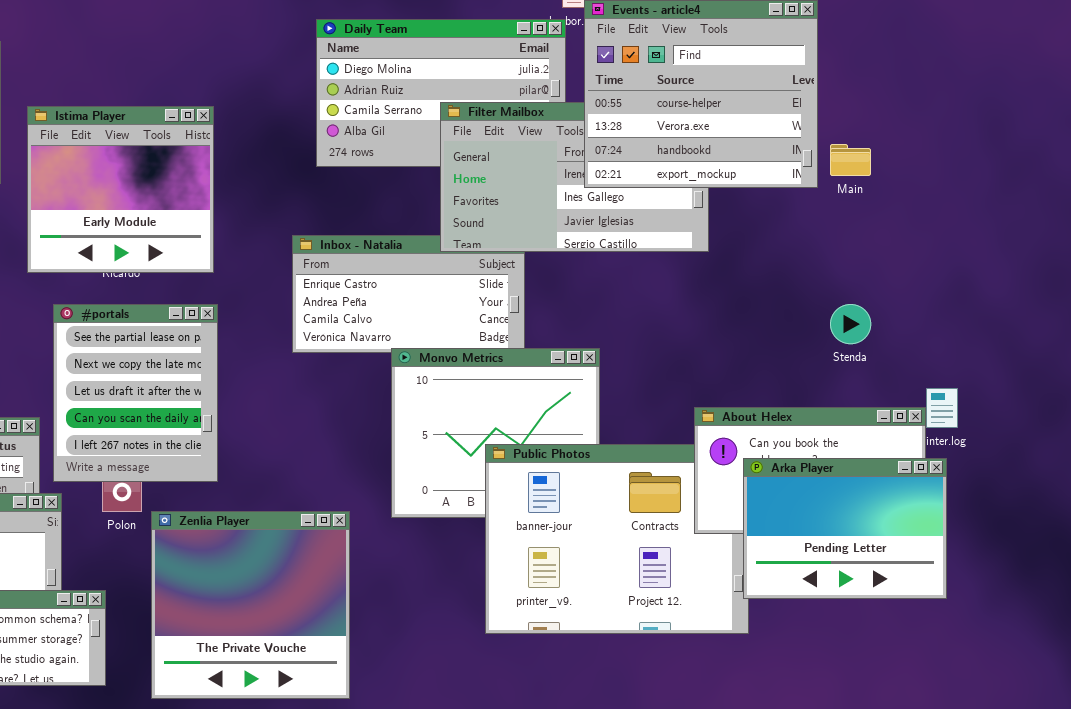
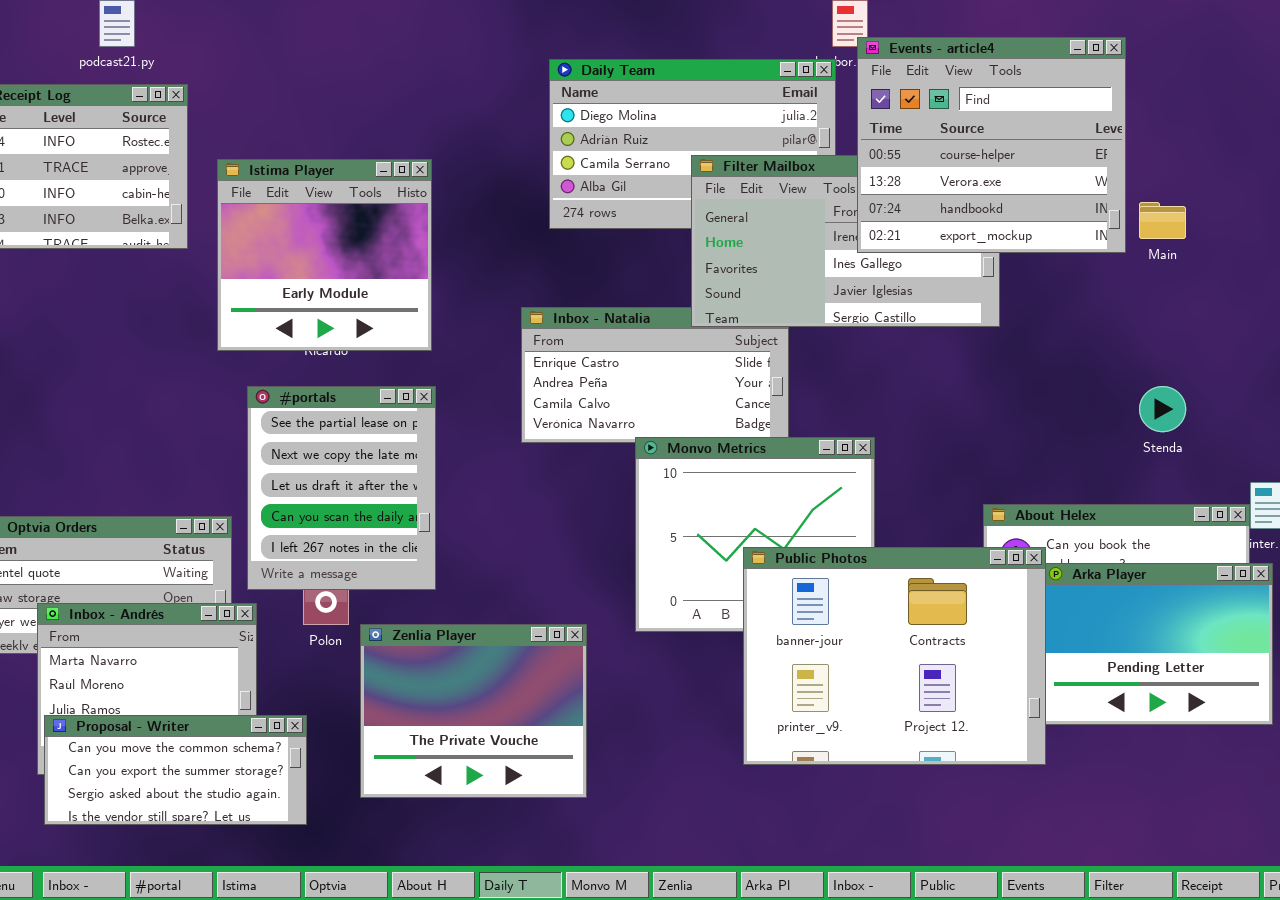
Public Photos: [485,444,749,634] -> [743,547,1046,765], raised
Zenlia Player: [151,511,350,699] -> [360,624,587,798], resized

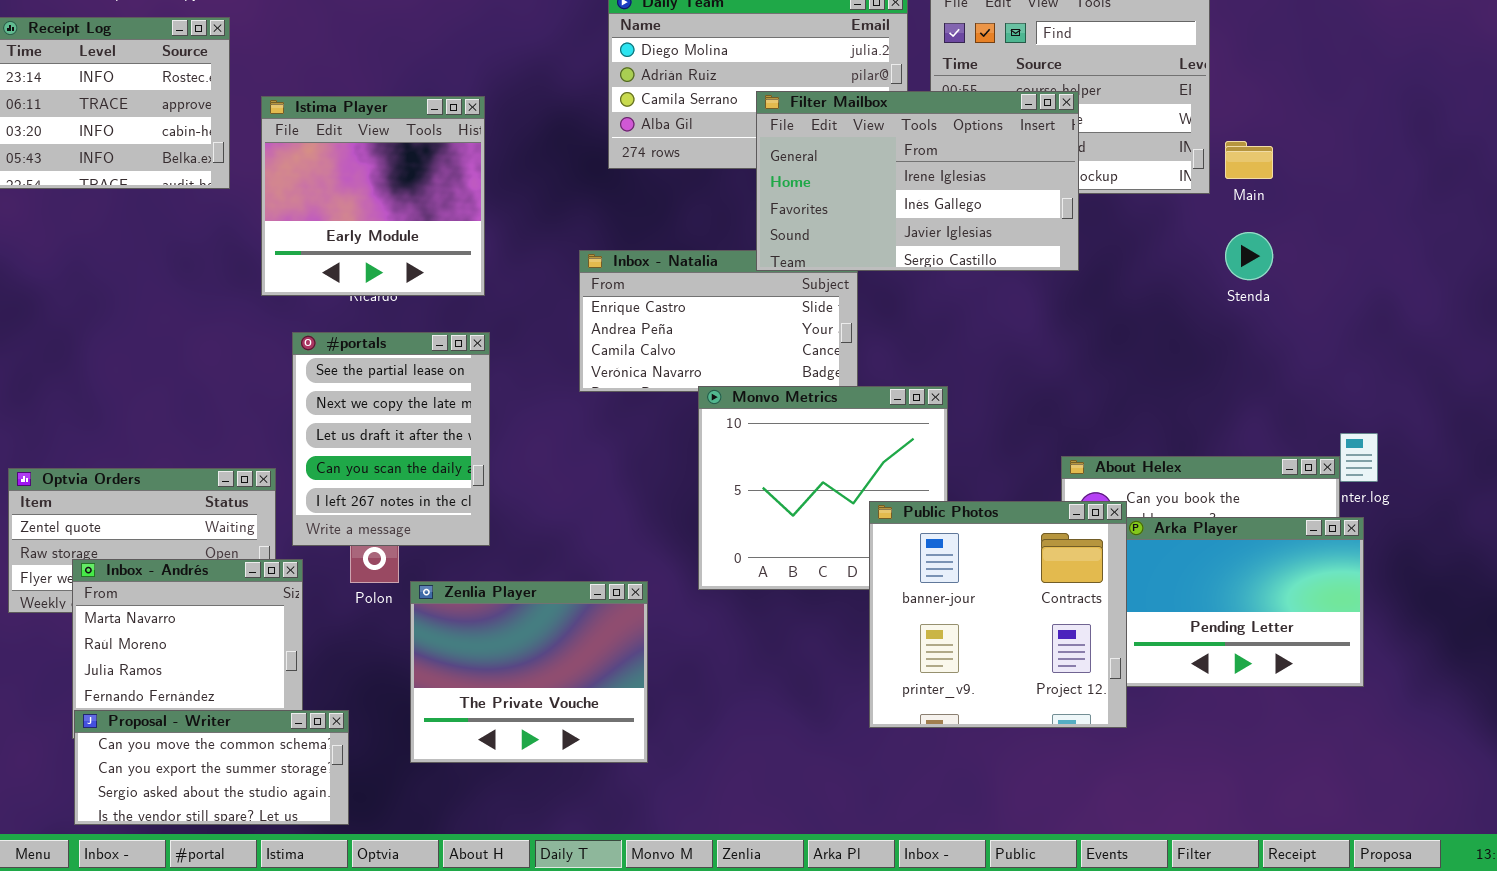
Filter Mailbox: [691,155,1000,327] -> [756,91,1079,271], raised
Stenda: [1139,386,1186,432] -> [1225,232,1273,280], moved
Public Photos: [743,547,1046,765] -> [869,501,1127,728], resized
Proposal - Writer: [44,715,307,825] -> [74,710,349,825], moved

